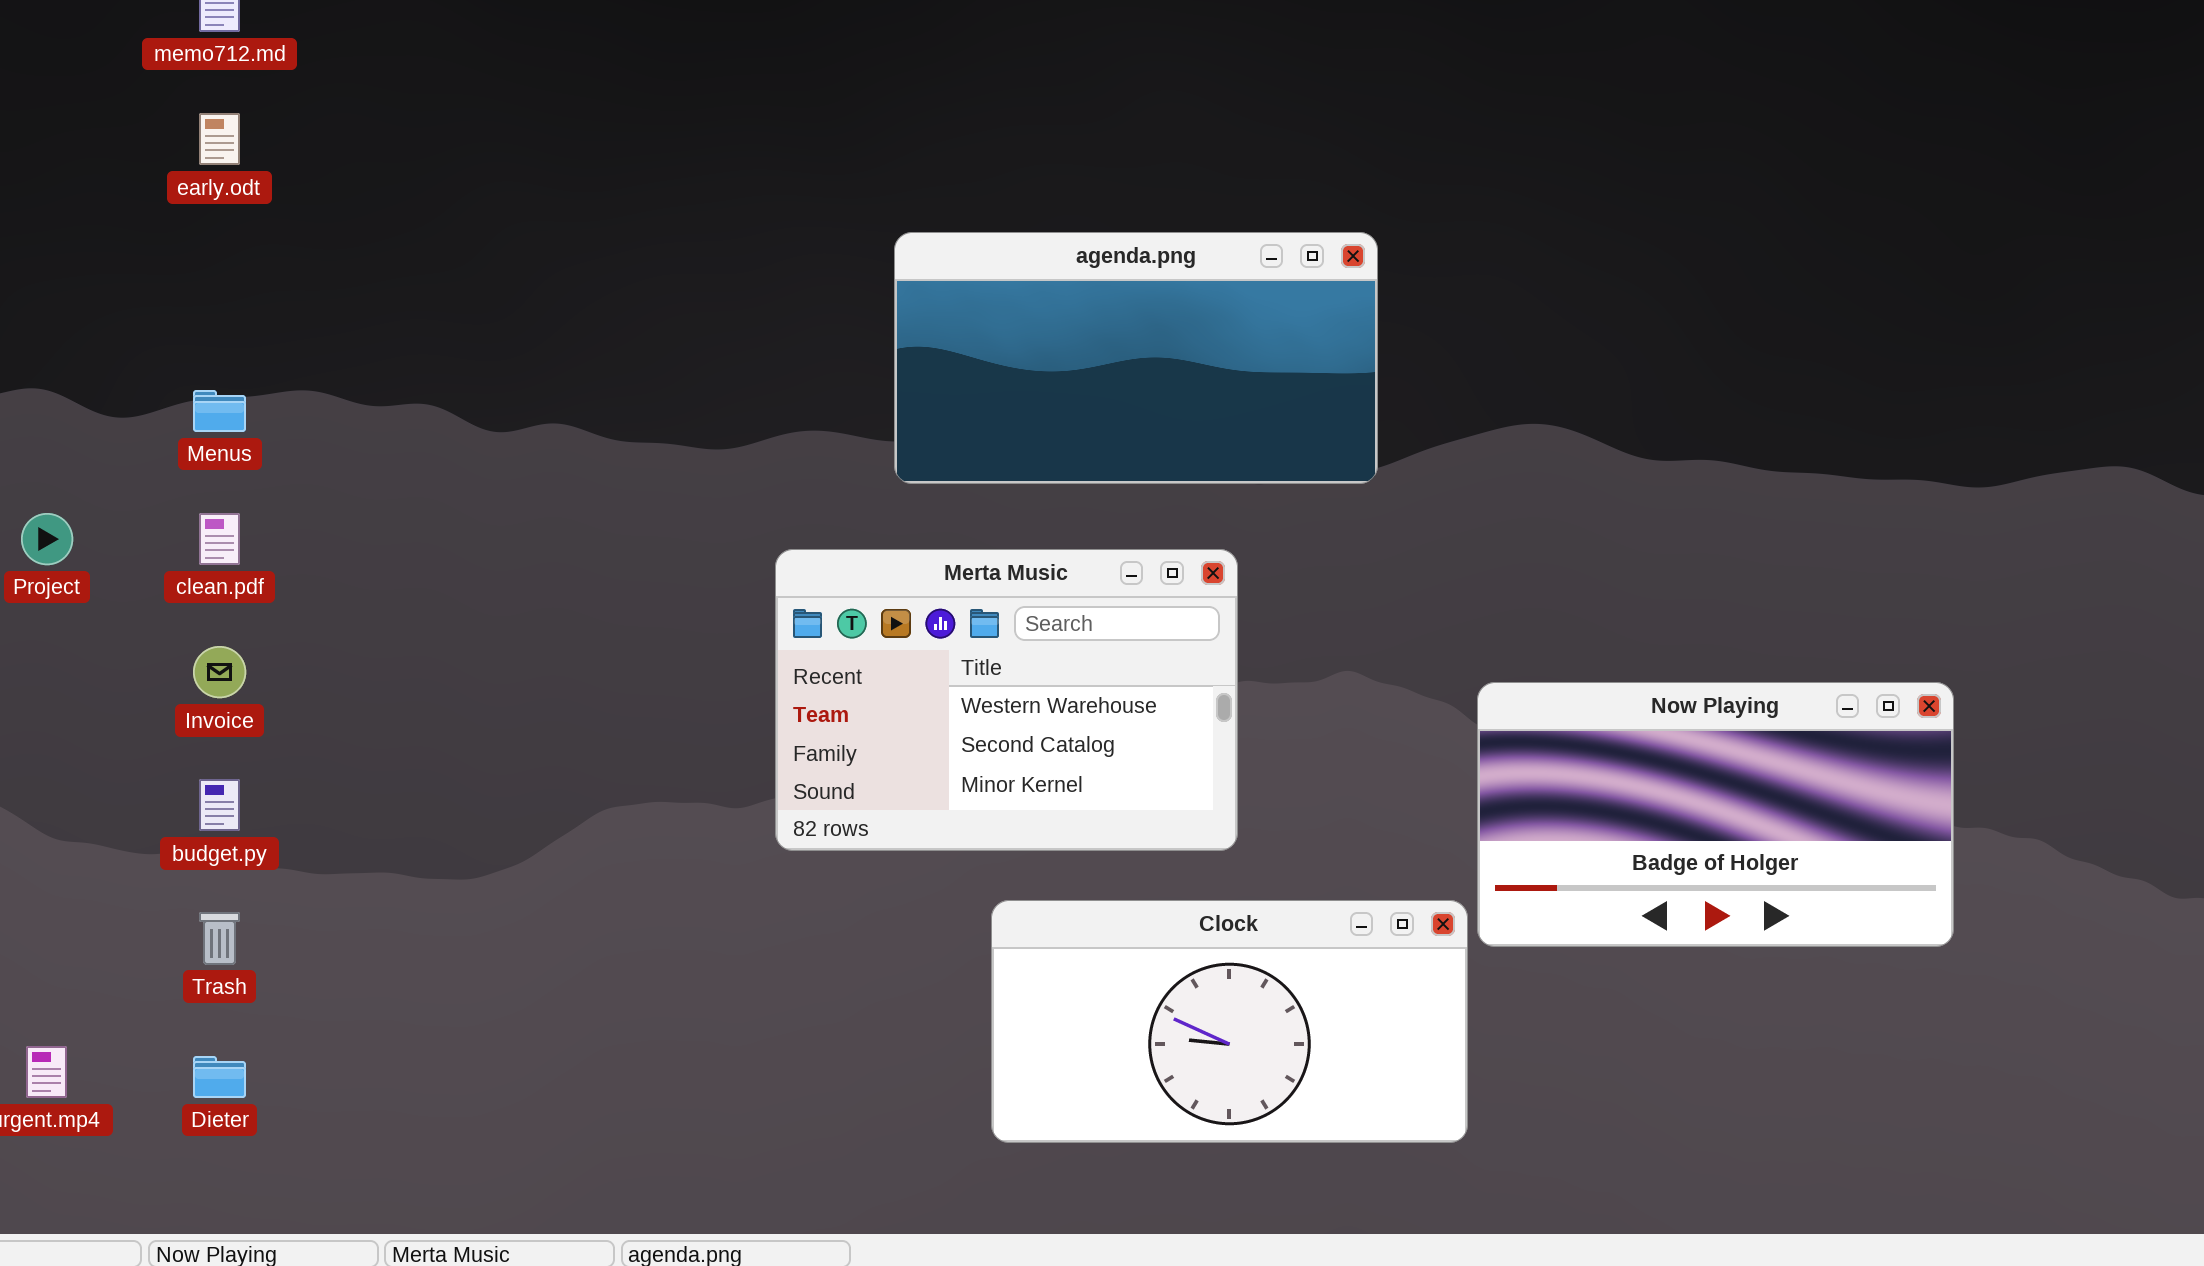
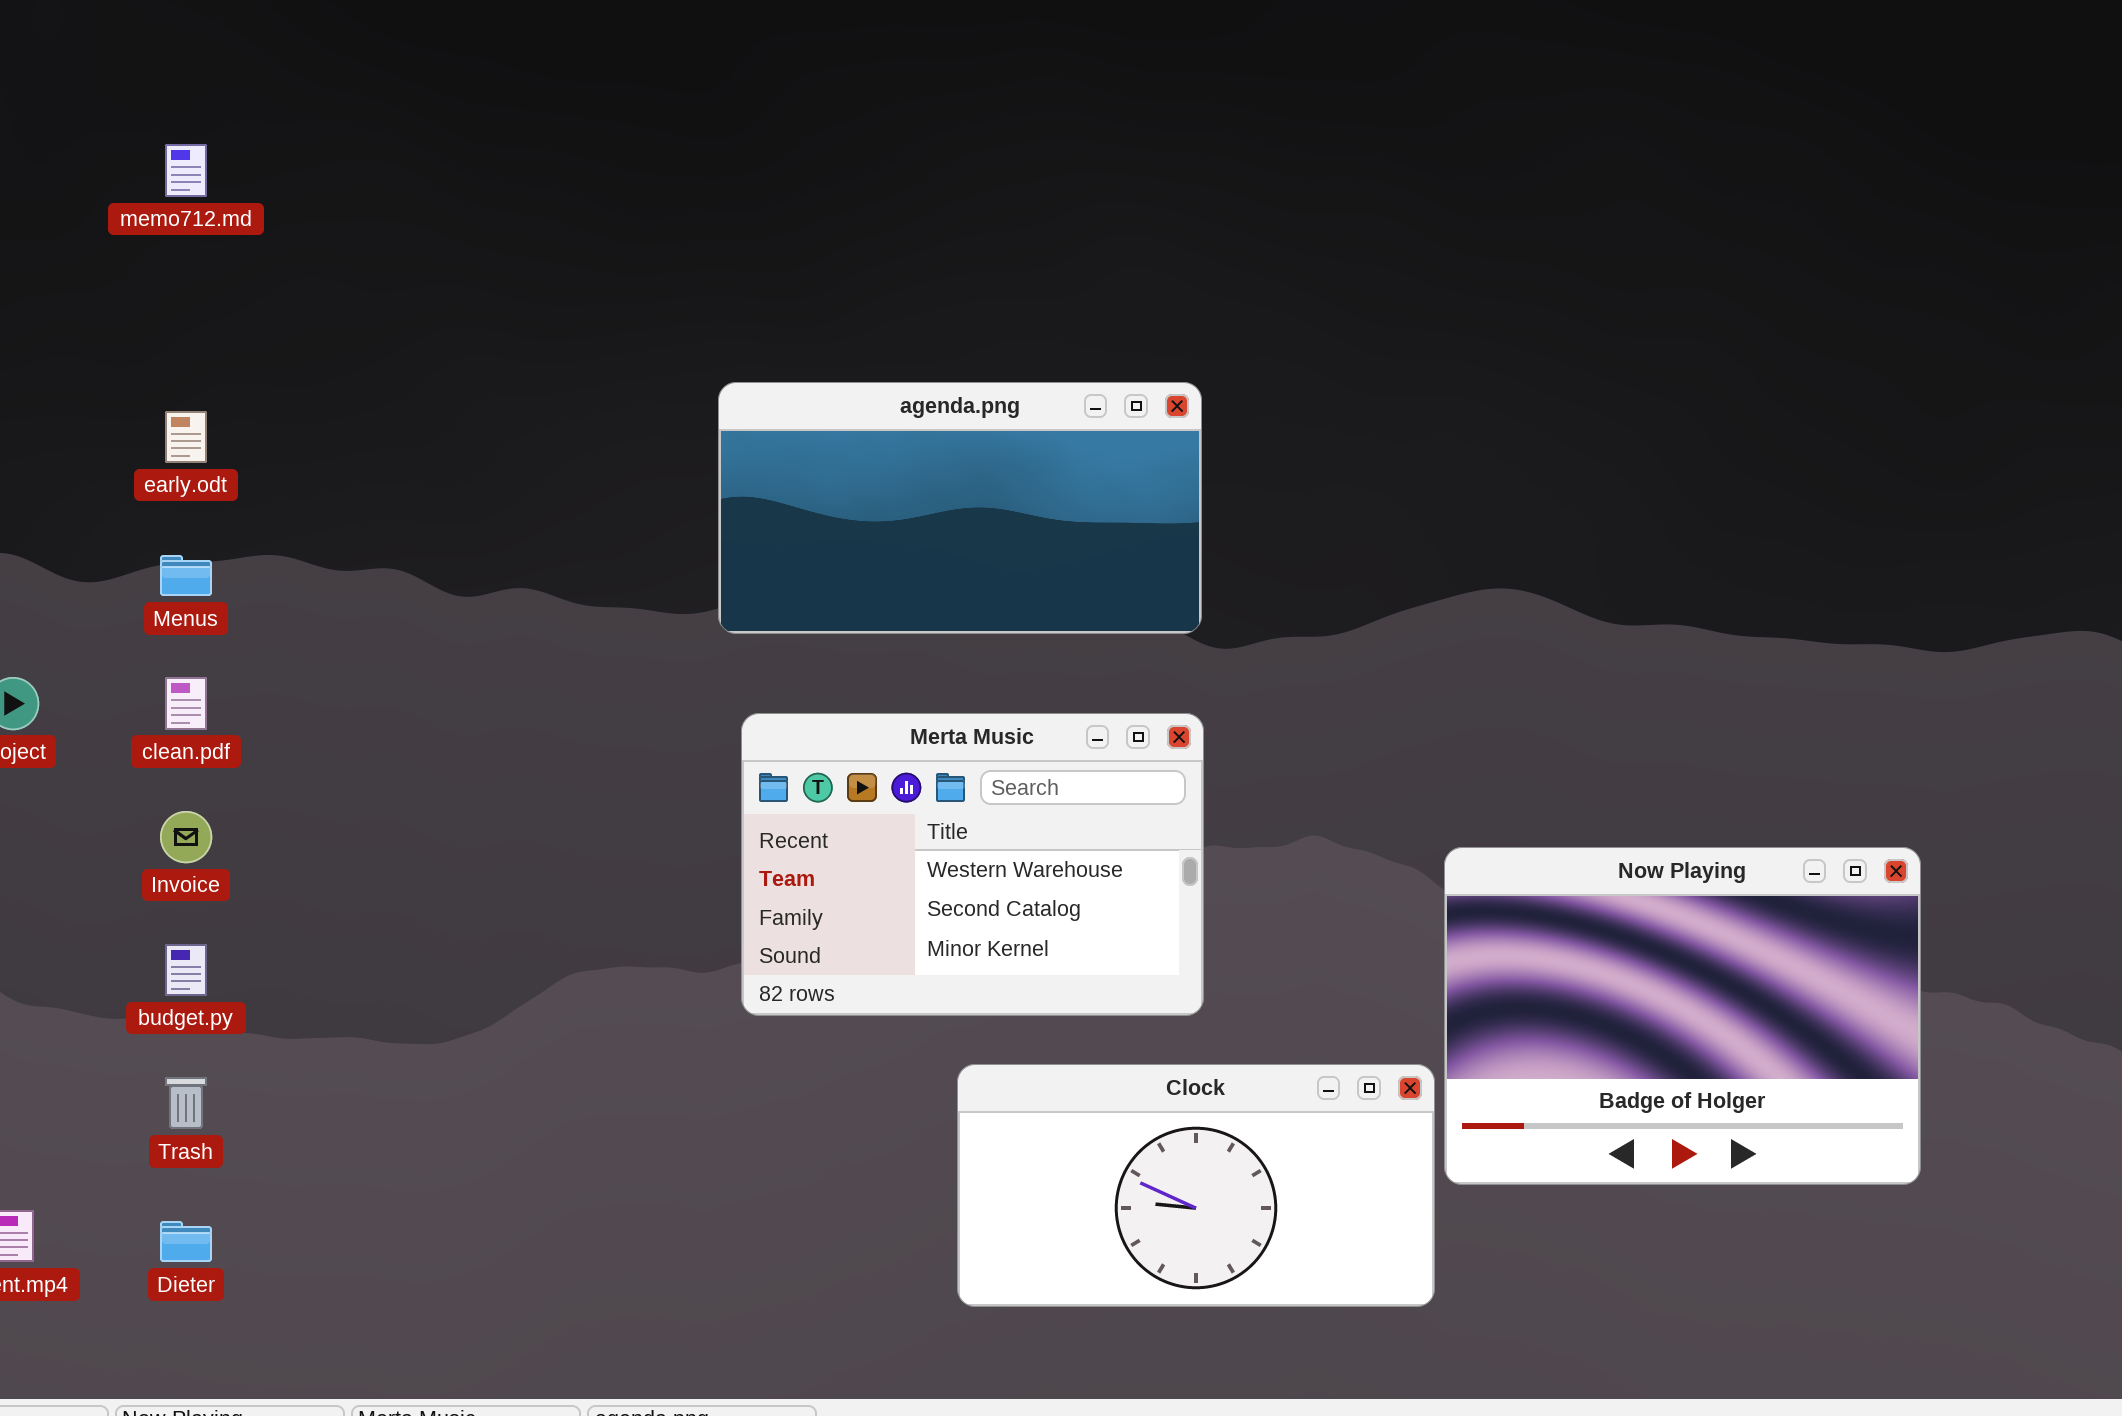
early.odt: [199,113,240,165] -> [165,411,207,463], moved
agenda.png: [894,232,1378,484] -> [718,382,1202,634], moved
Now Playing: [1477,682,1954,947] -> [1444,847,1921,1185], resized

